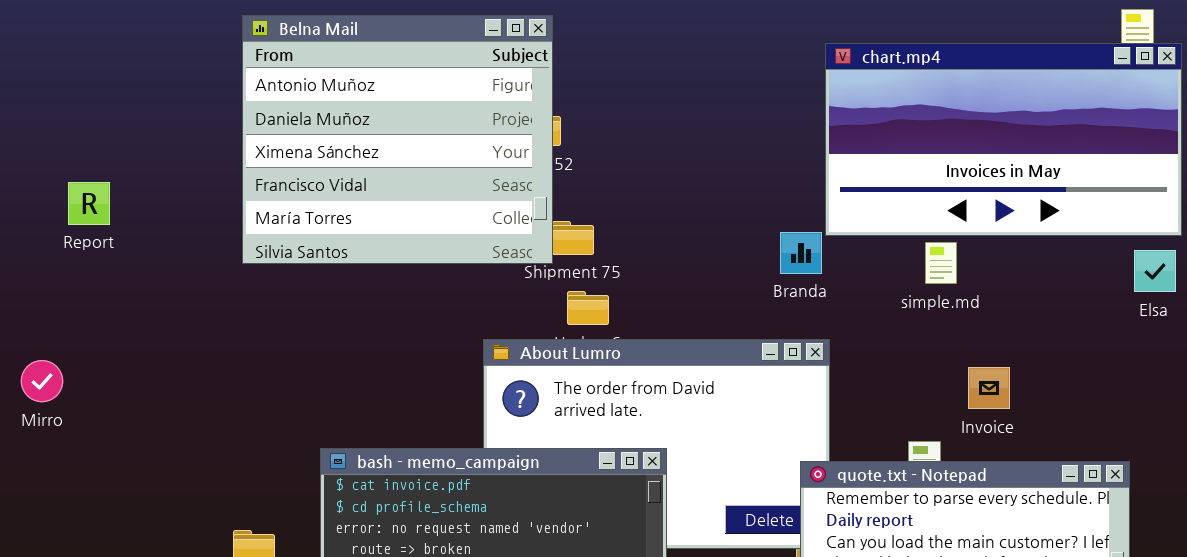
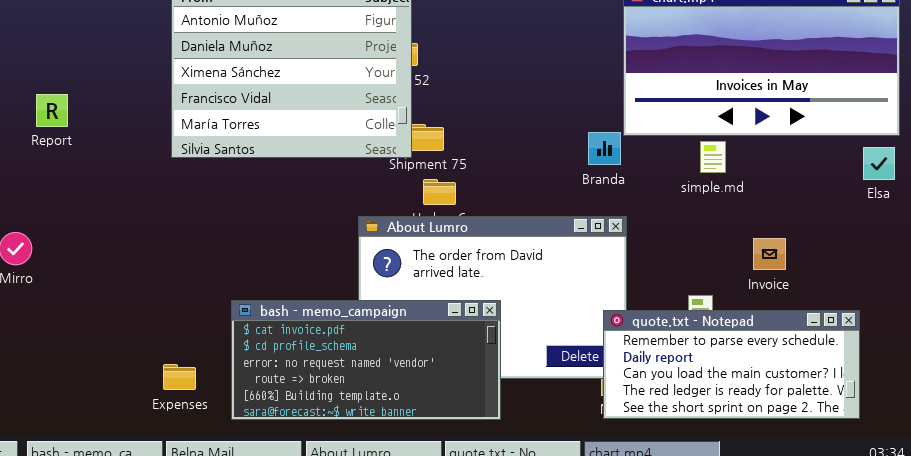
Invoice: [968,367,1010,409] -> [753,238,786,270], moved

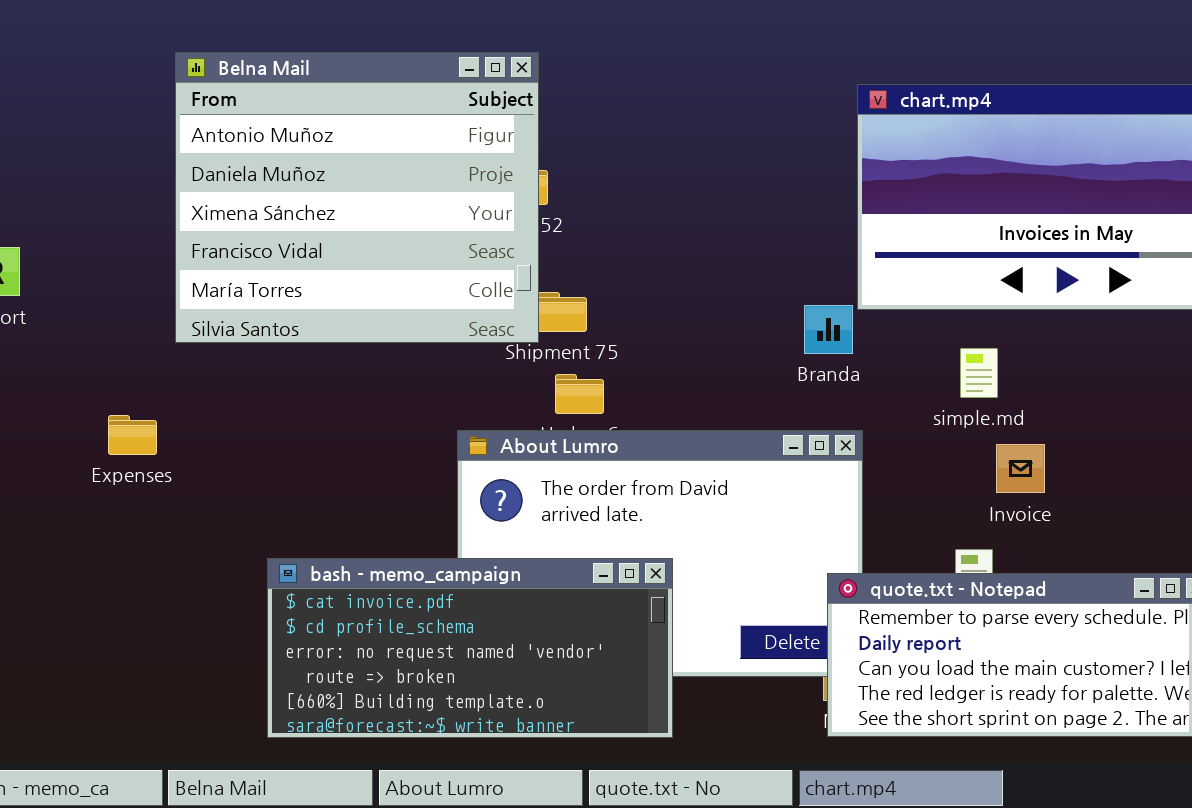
simple.md: [700,141,726,173] -> [960,348,998,398], moved
Invoice: [753,238,786,270] -> [996,444,1045,493], moved
Expenses: [163,364,196,390] -> [108,415,157,455], moved

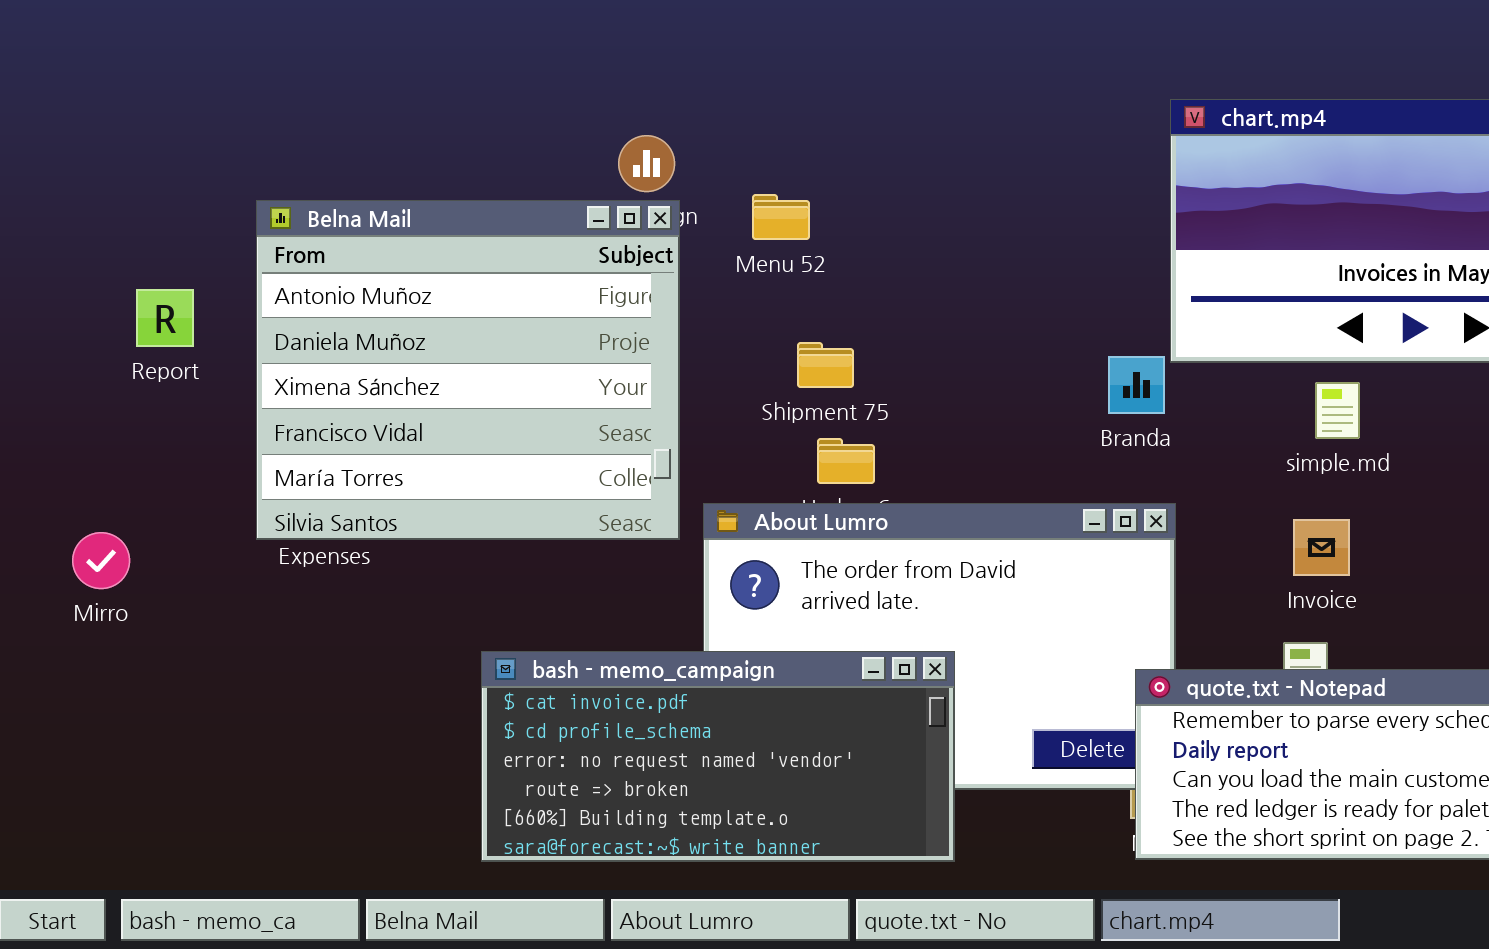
Belna Mail: [175,52,539,343] -> [256,200,680,540], moved
simple.md: [960,348,998,398] -> [1315,382,1360,439], moved
Invoice: [996,444,1045,493] -> [1293,519,1350,576], moved

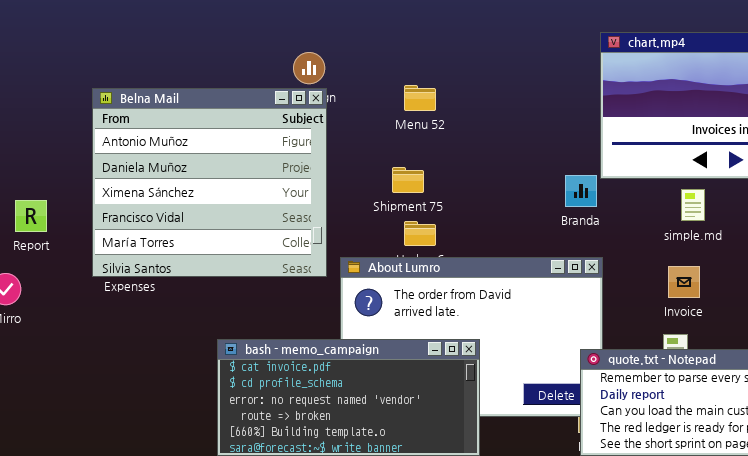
Menu 52: [752,194,810,240] -> [404,85,436,111], moved
Report: [136,289,194,347] -> [15,200,47,232], moved

